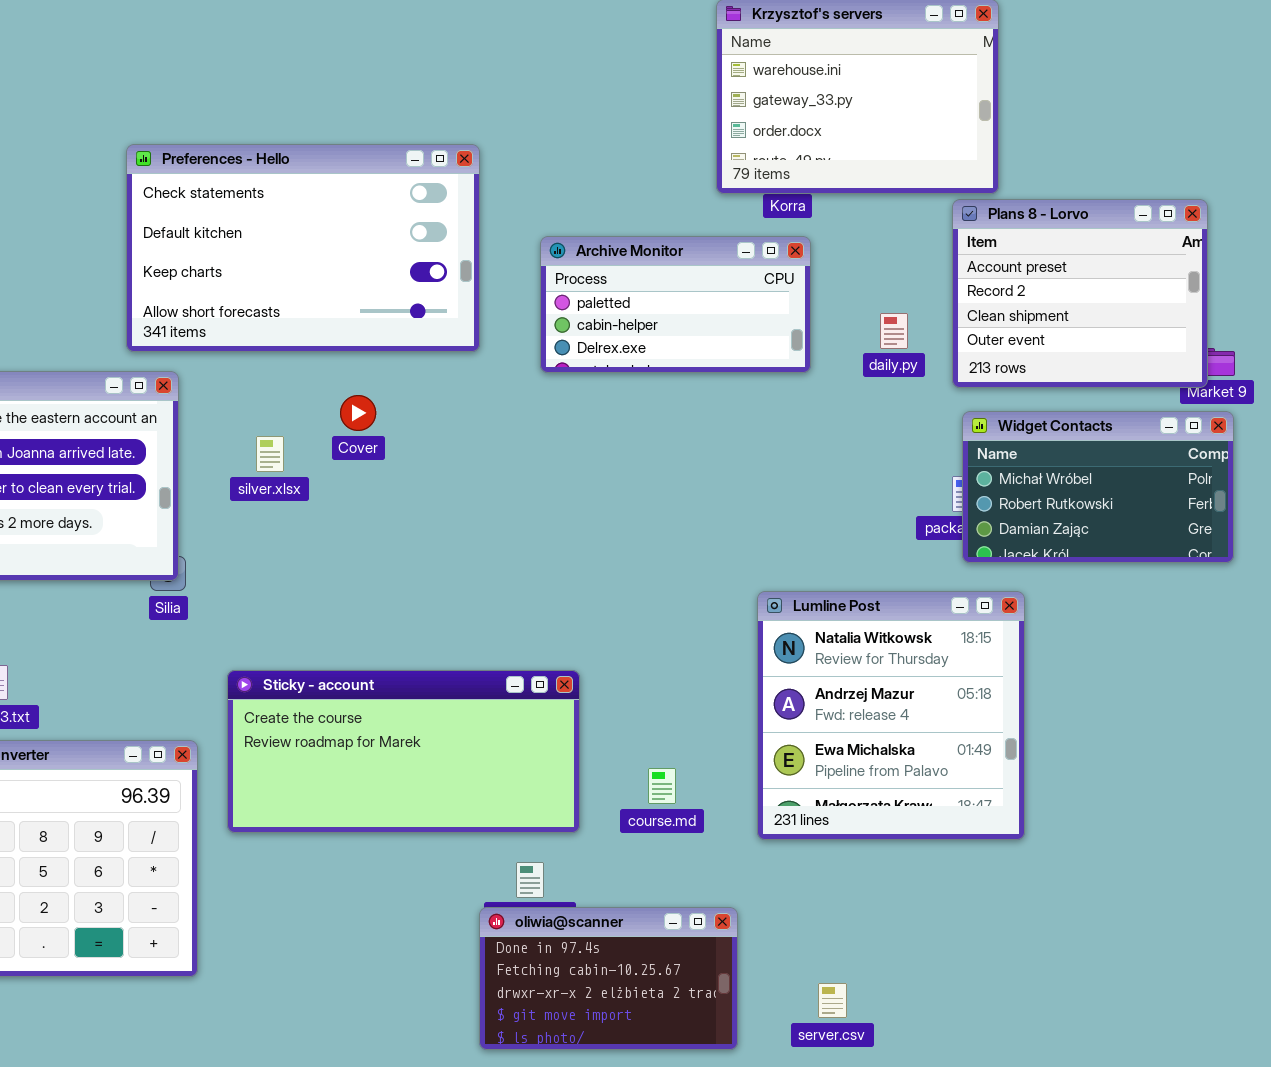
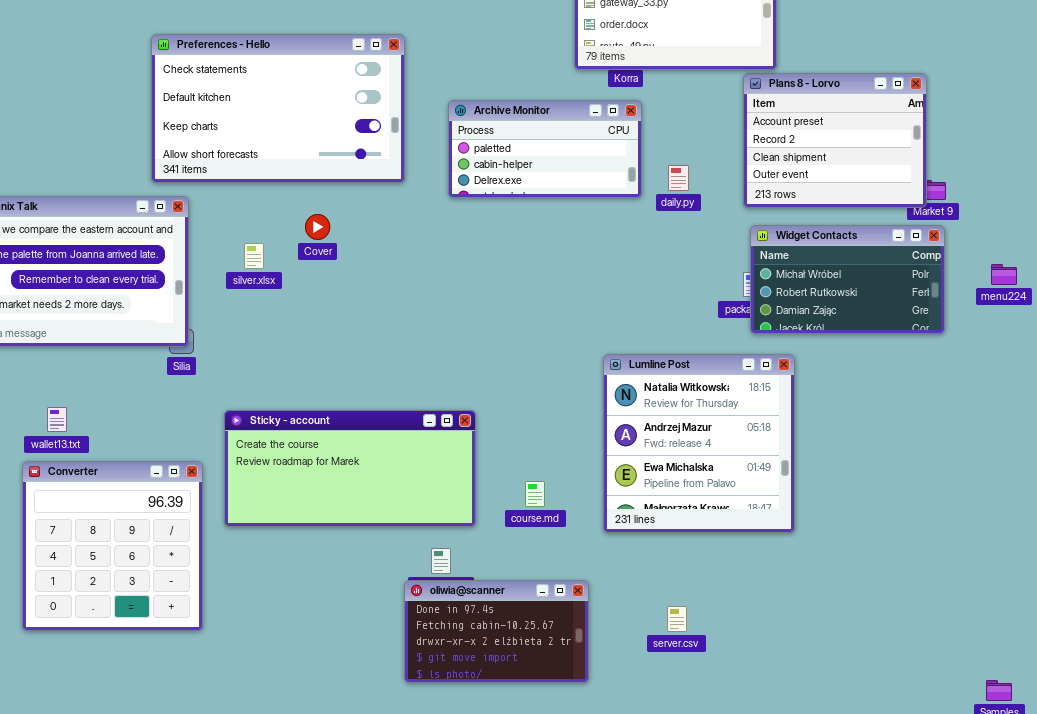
daily.py: [880,313,908,349] -> [668,165,689,191], moved
server.csv: [818,983,847,1018] -> [667,606,687,632], moved

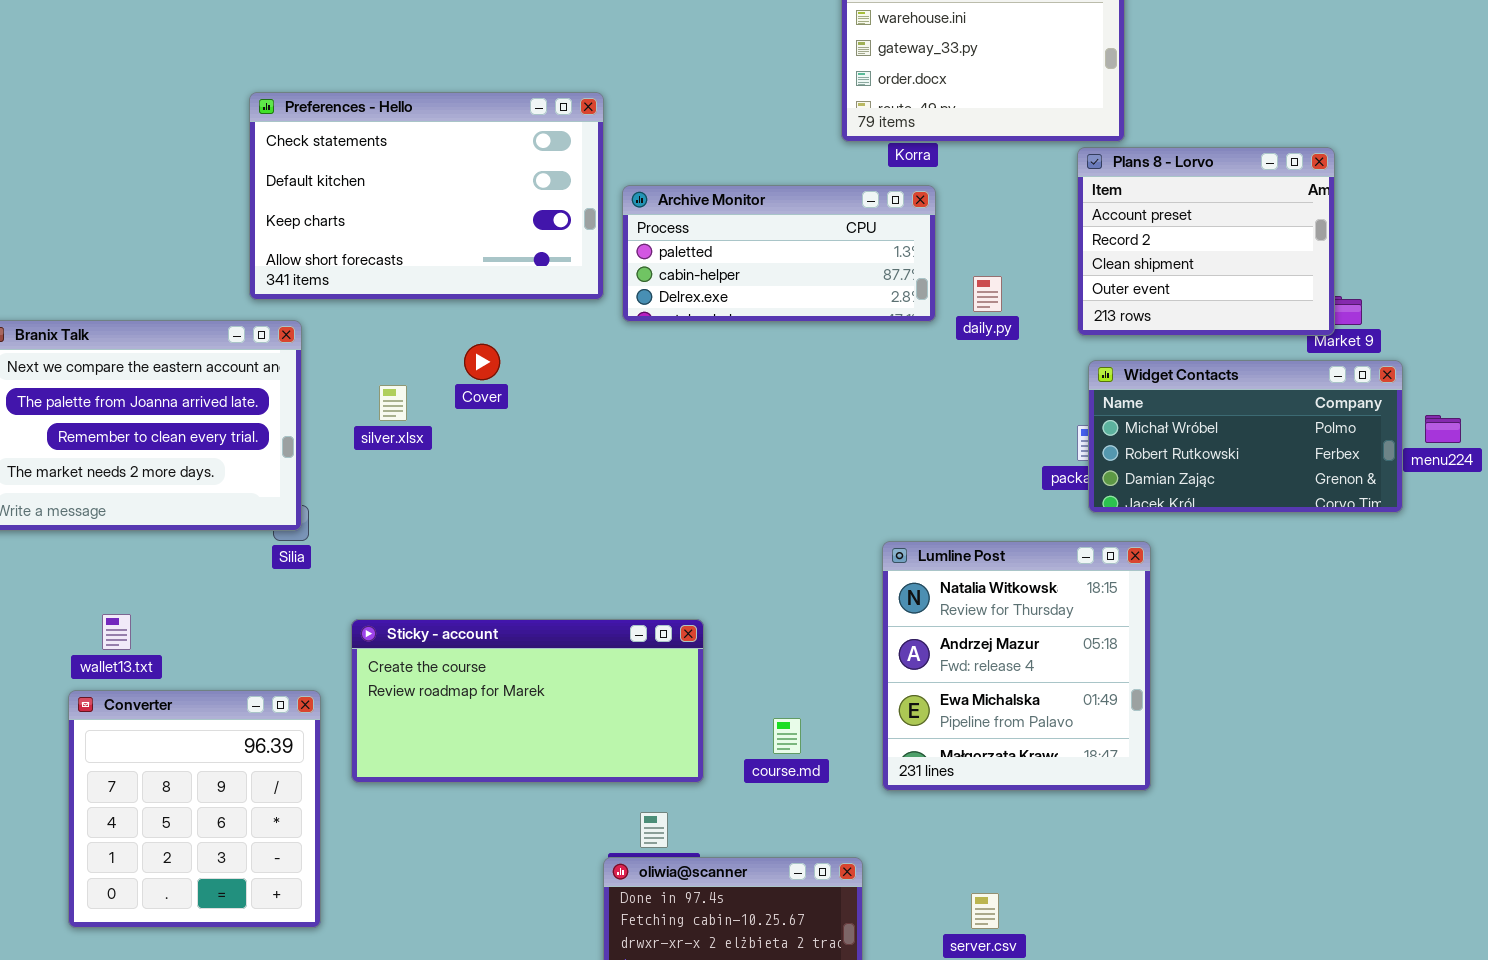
Archive Monitor: [448,100,642,198] -> [622,185,936,322], resized
Widget Contacts: [750,225,945,334] -> [1088,360,1403,513], resized

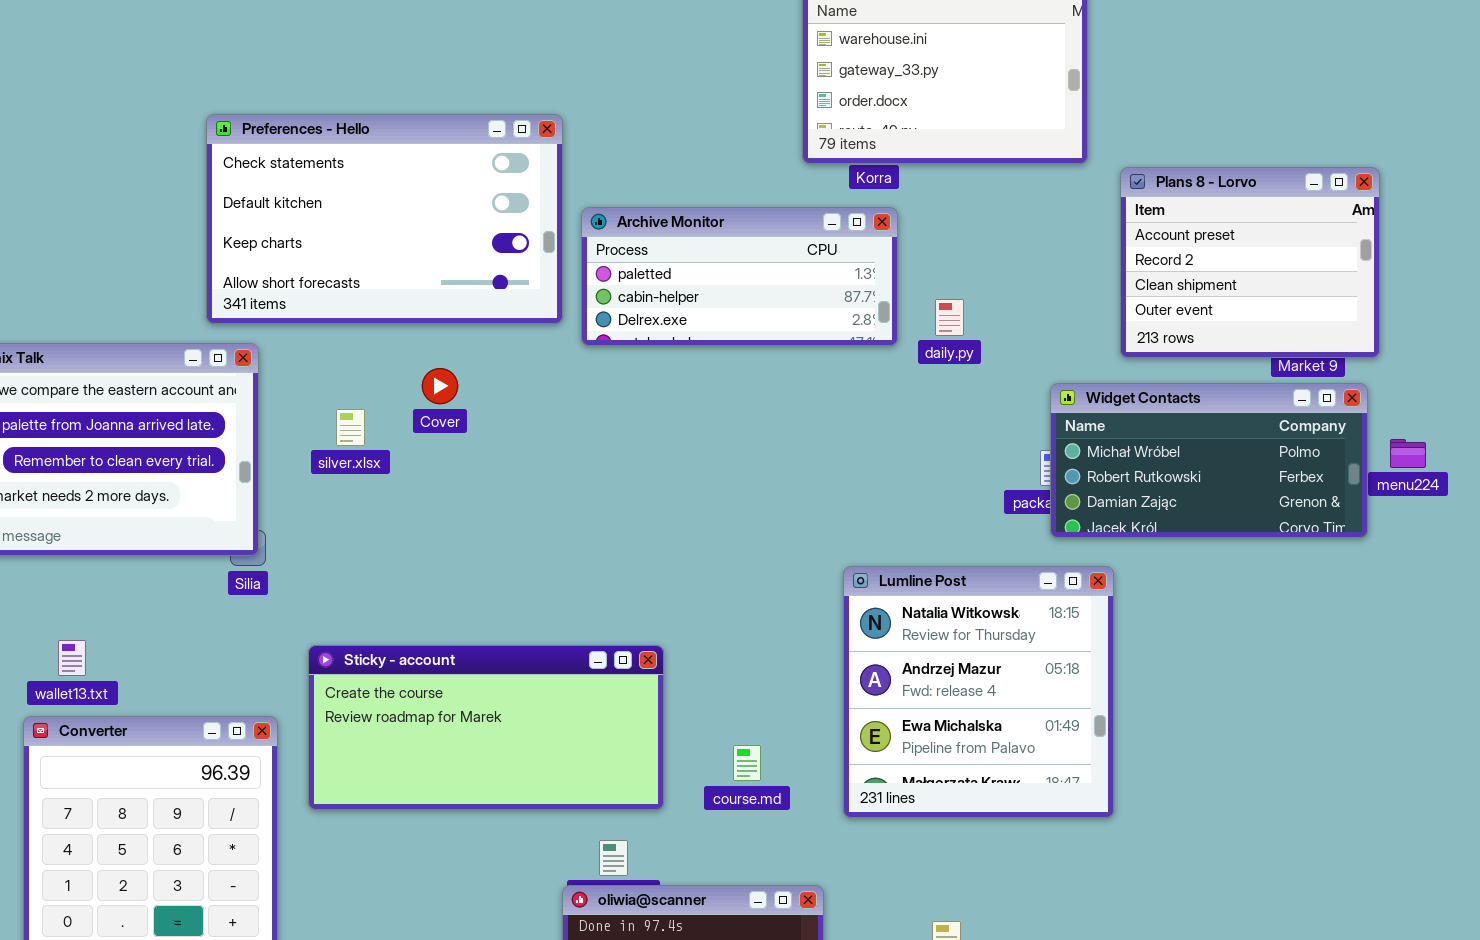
Plans 8 - Lorvo: [1077,147,1335,336] -> [1120,167,1380,358], moved

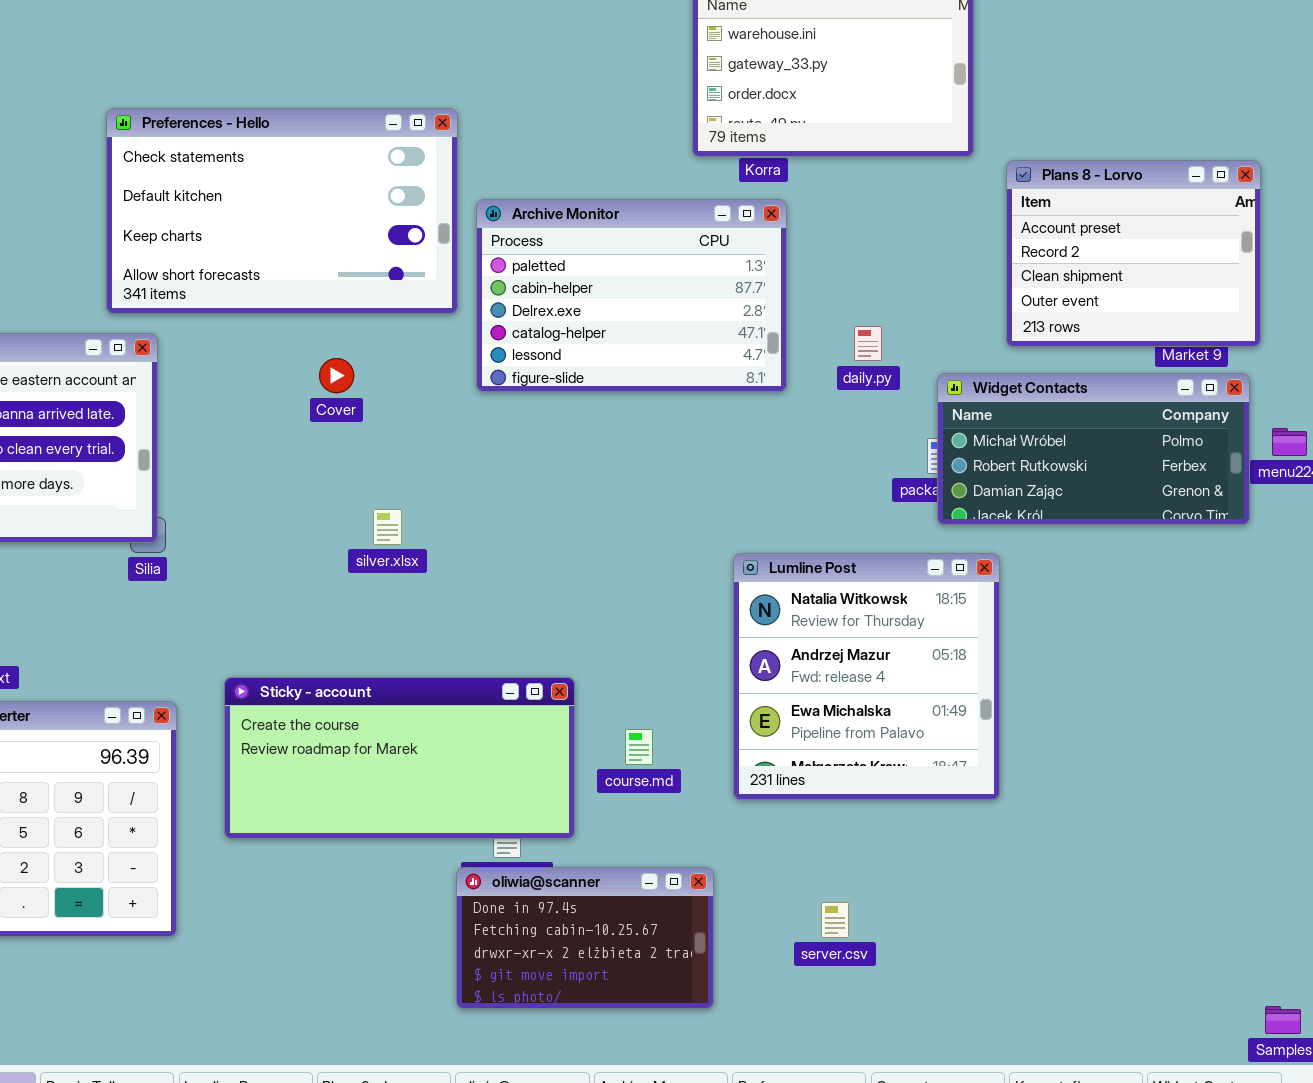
Archive Monitor: [581,207,898,346] -> [476,199,787,392], resized
daily.py: [935,299,964,336] -> [854,326,882,361], moved
silver.xlsx: [336,409,365,446] -> [373,509,402,545], moved
Sticky - account: [308,645,664,810] -> [224,677,575,839], moved

